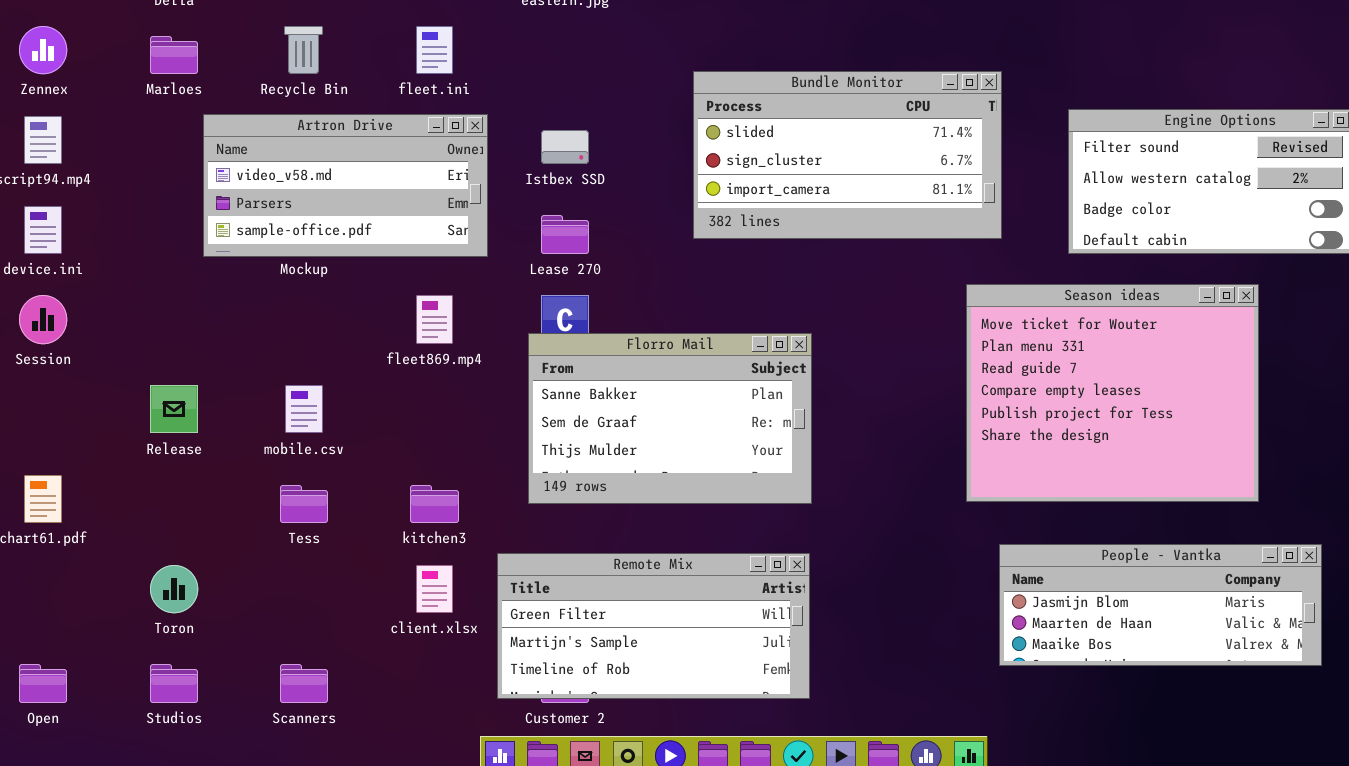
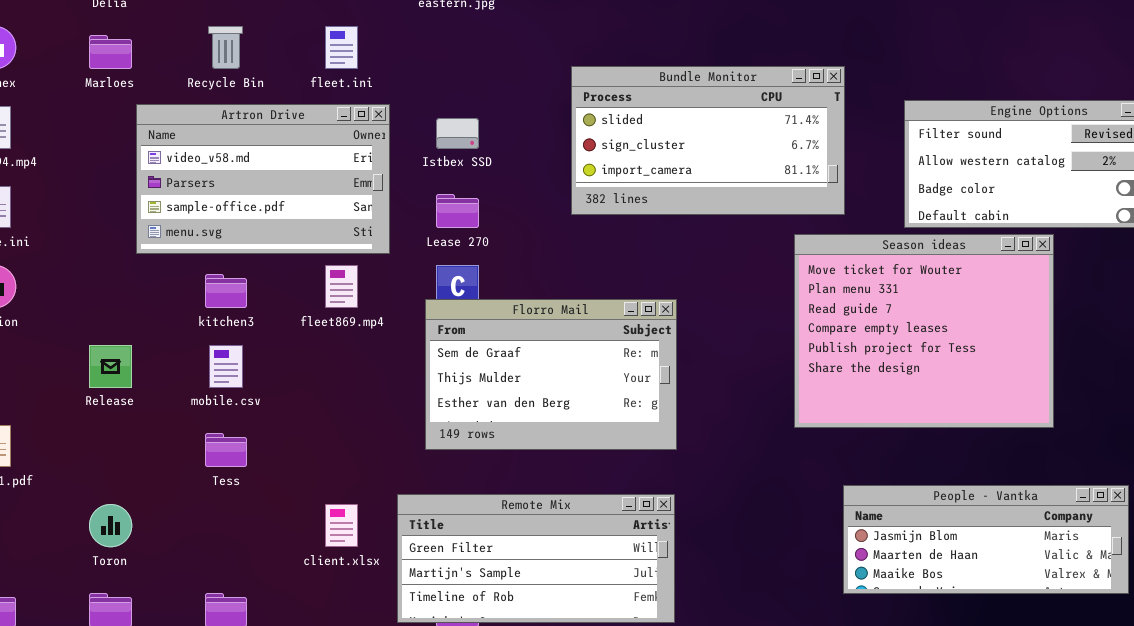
Artron Drive: [203,114,488,257] -> [136,104,390,254], resized
Season ideas: [966,284,1259,502] -> [794,234,1054,428], moved
Florro Mail: [528,333,812,504] -> [425,299,677,450], scrolled down 1 row
kitchen3: [410,485,459,523] -> [205,274,247,308], moved

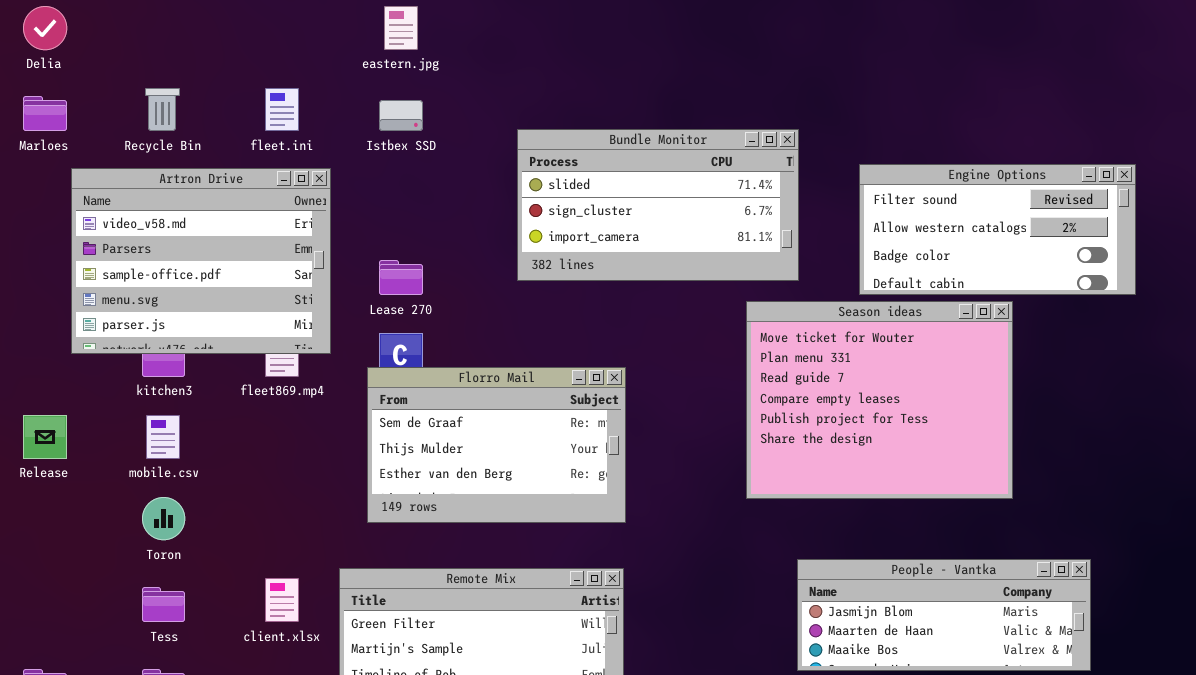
Artron Drive: [136,104,390,254] -> [71,168,331,354], resized
Istbex SSD: [436,118,479,149] -> [379,100,423,131], moved
Tess: [205,433,247,467] -> [142,587,185,622], moved
Toron: [89,504,132,547] -> [142,497,185,540], moved

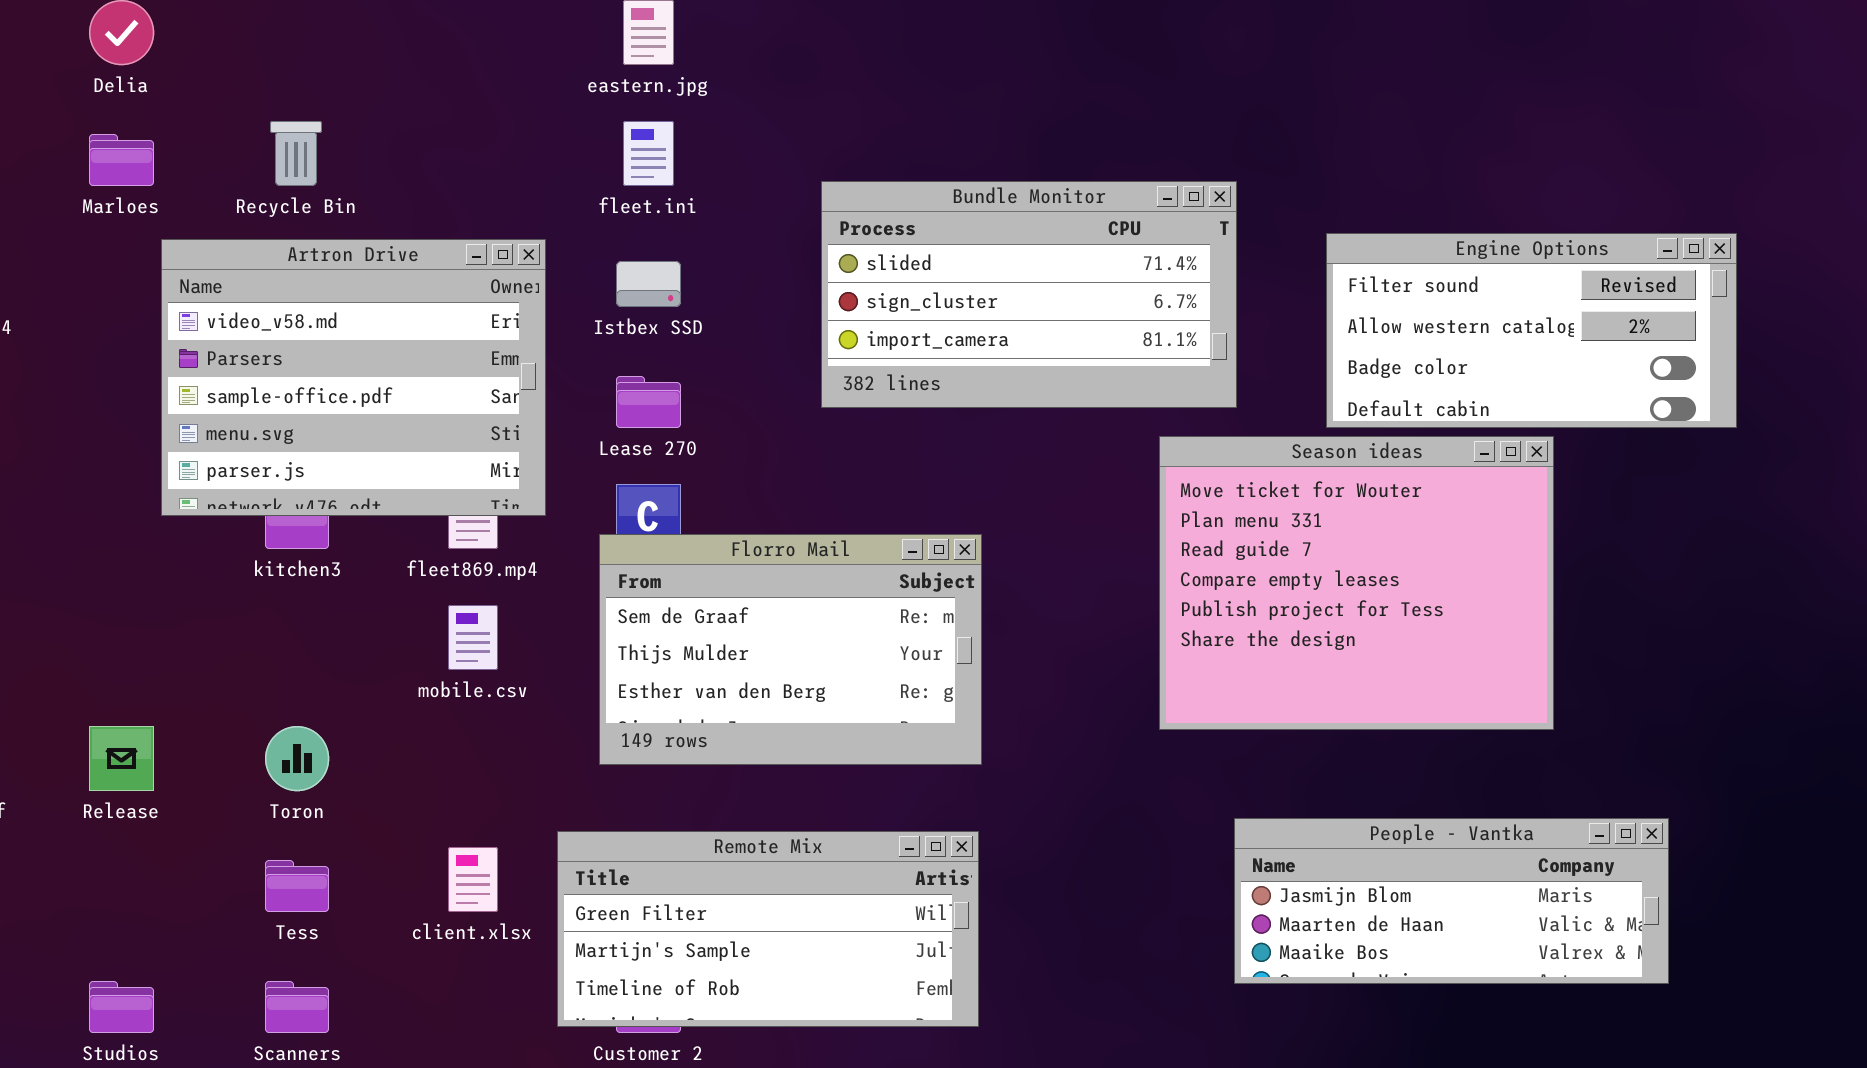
fleet.ini: [265,88,299,131] -> [623,121,674,186], moved
Istbex SSD: [379,100,423,131] -> [616,261,681,307], moved
Release: [23,415,67,459] -> [89,726,154,791], moved
mobile.csv: [146,415,180,459] -> [448,605,498,670], moved

